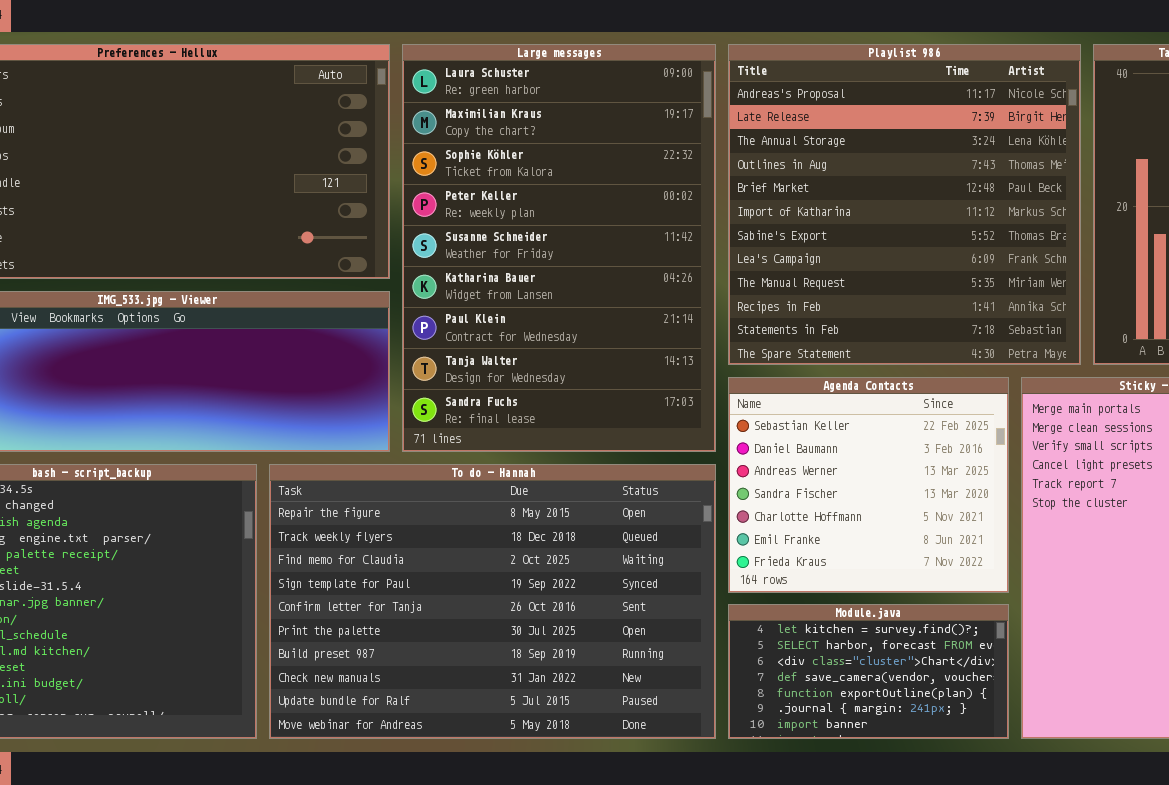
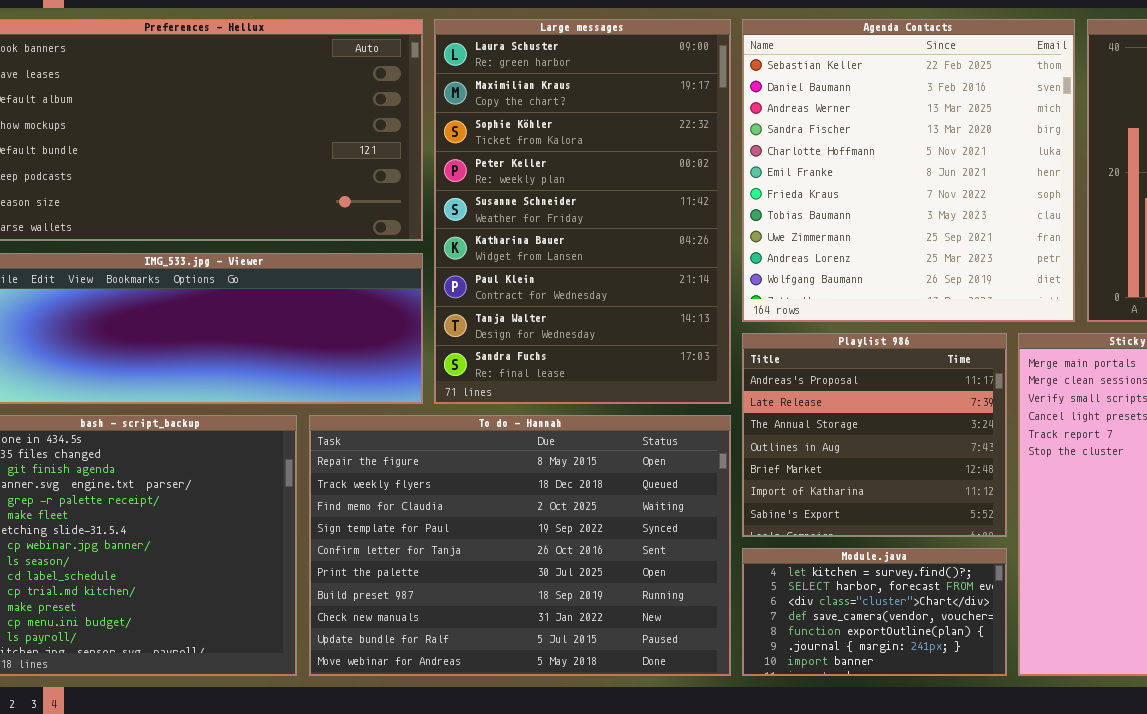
Playlist 986: [728,44,1081,365] -> [742,333,1007,537], moved, resized
Agenda Contacts: [728,377,1009,593] -> [742,19,1075,322], moved, resized

